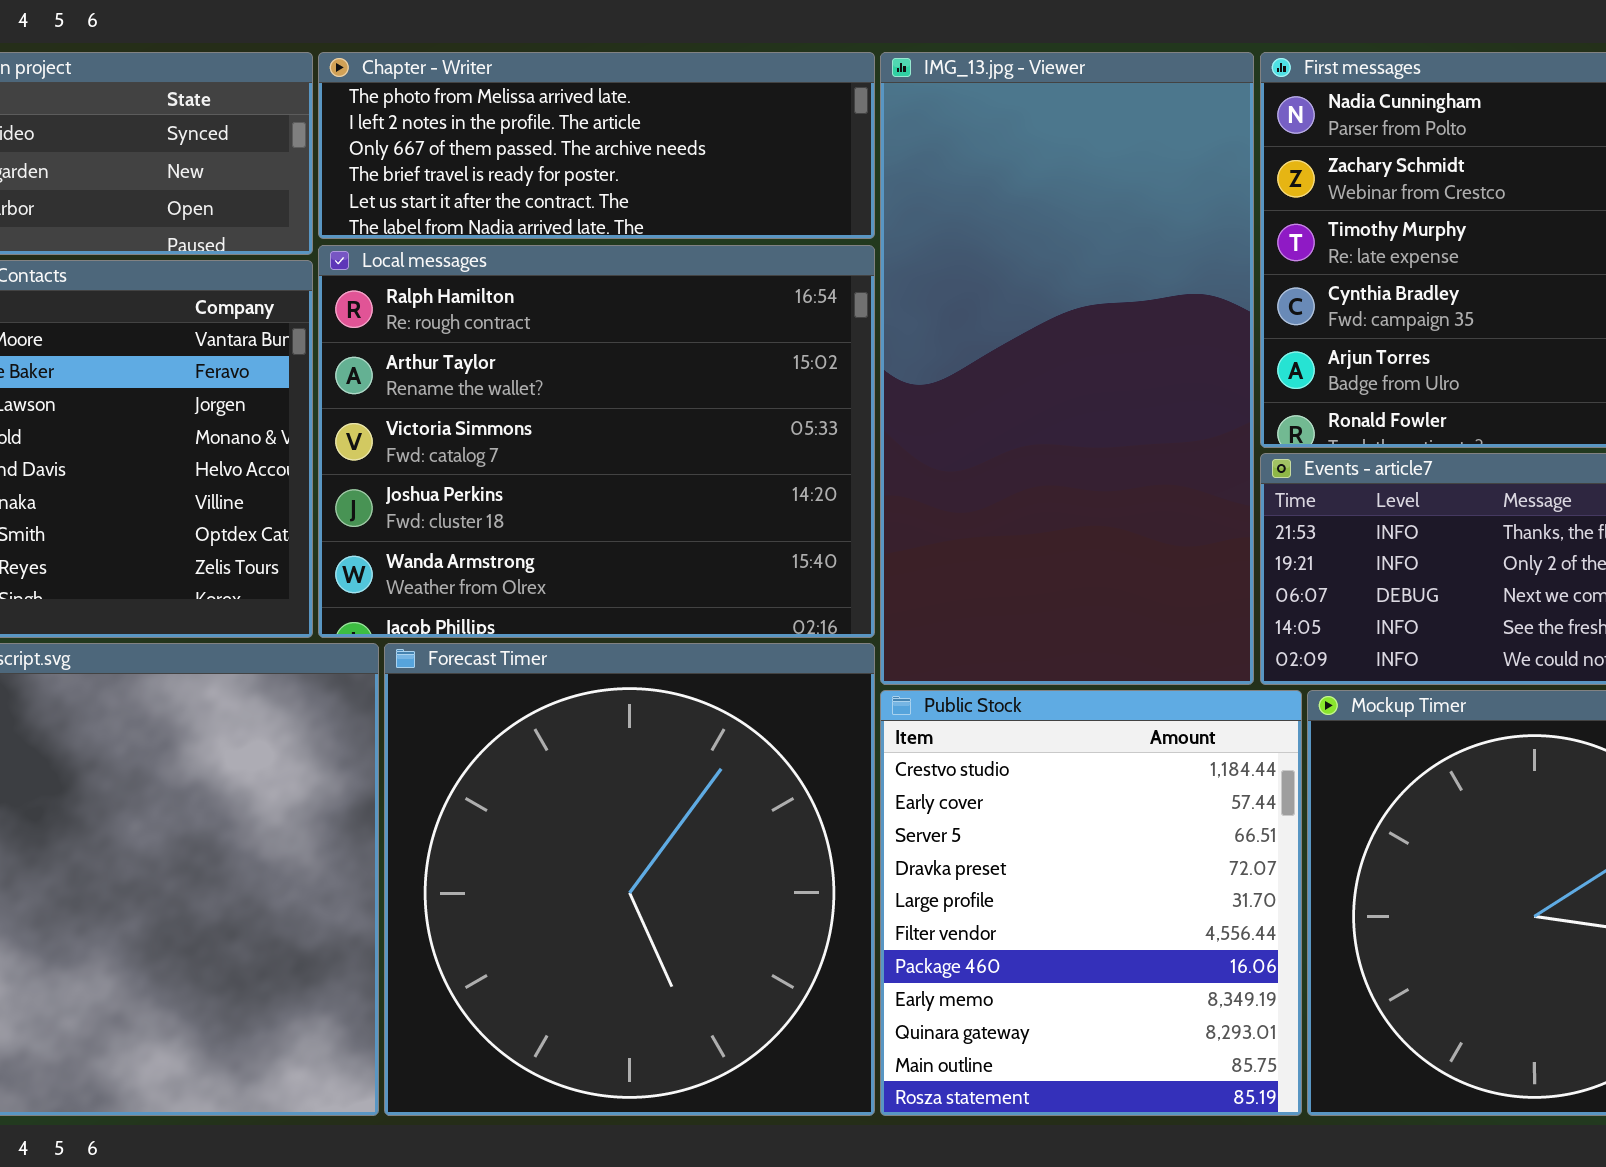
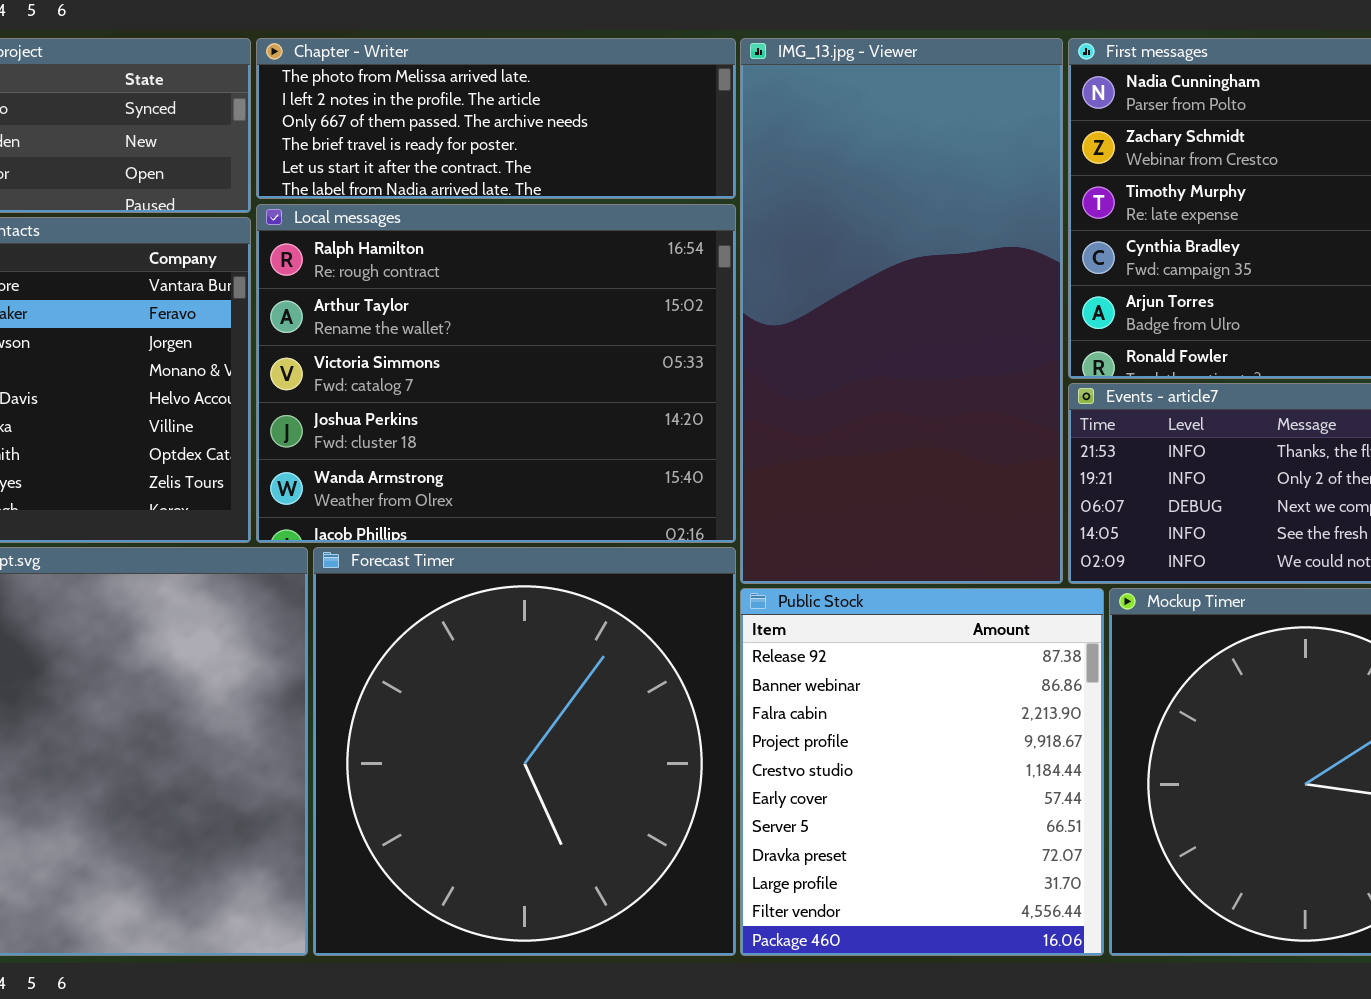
Public Stock: [880,690,1302,1116] -> [740,588,1104,956], scrolled up 4 rows

